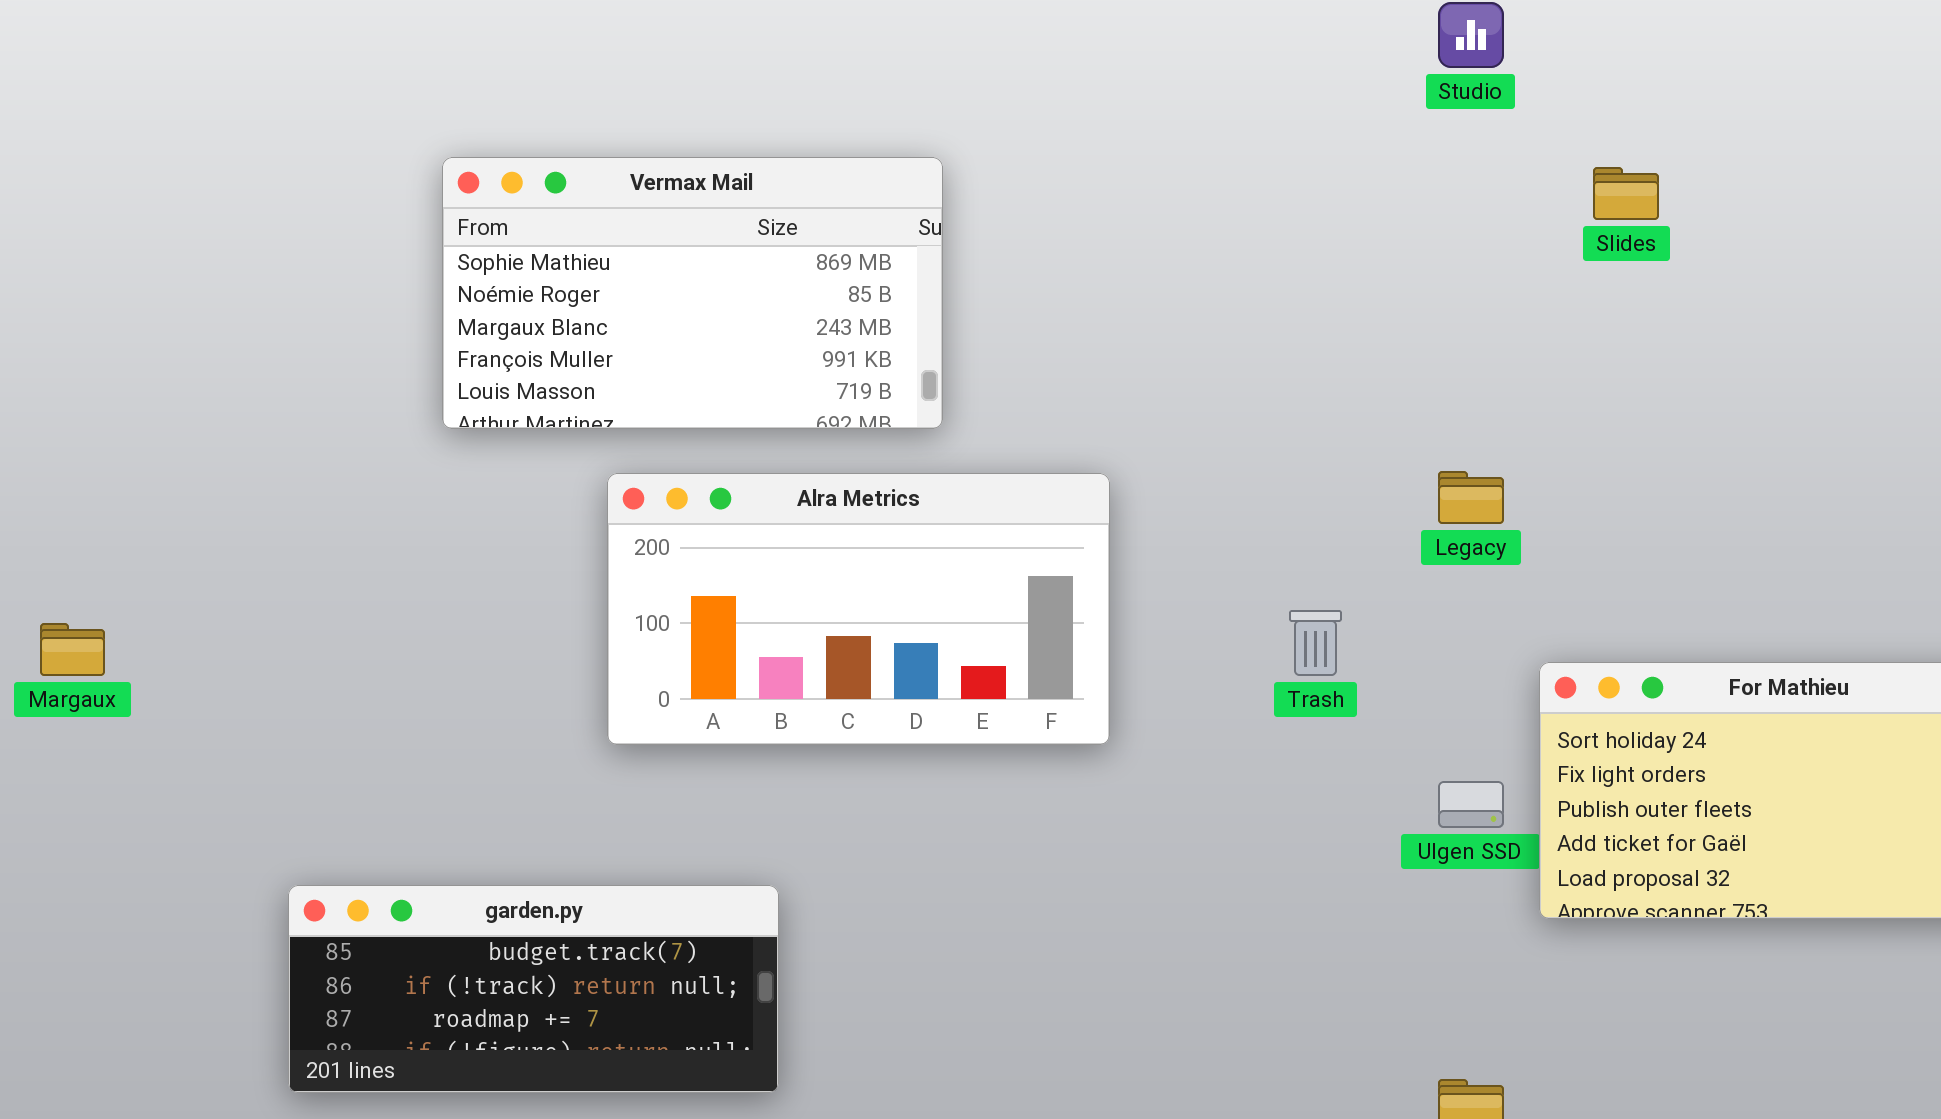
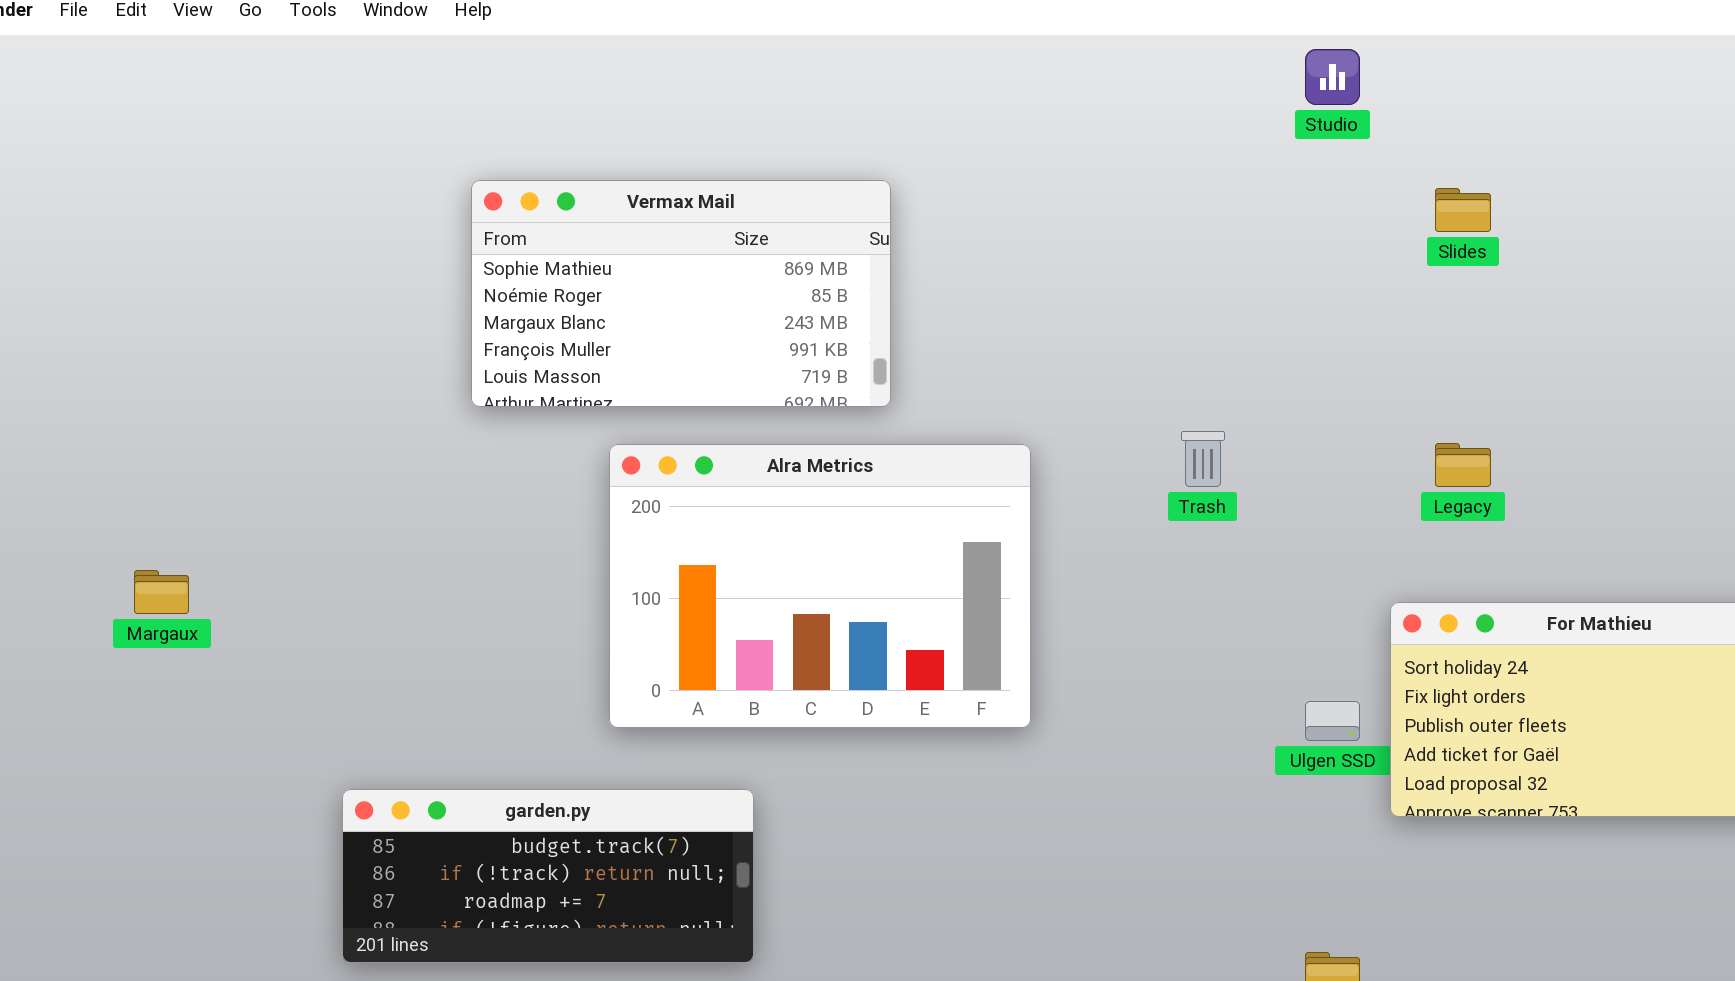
Legacy: [1438,471,1504,524] -> [1435,443,1491,487], moved
Alra Metrics: [607,473,1110,745] -> [609,444,1031,728], resized
Trash: [1289,610,1342,676] -> [1181,431,1225,487], moved

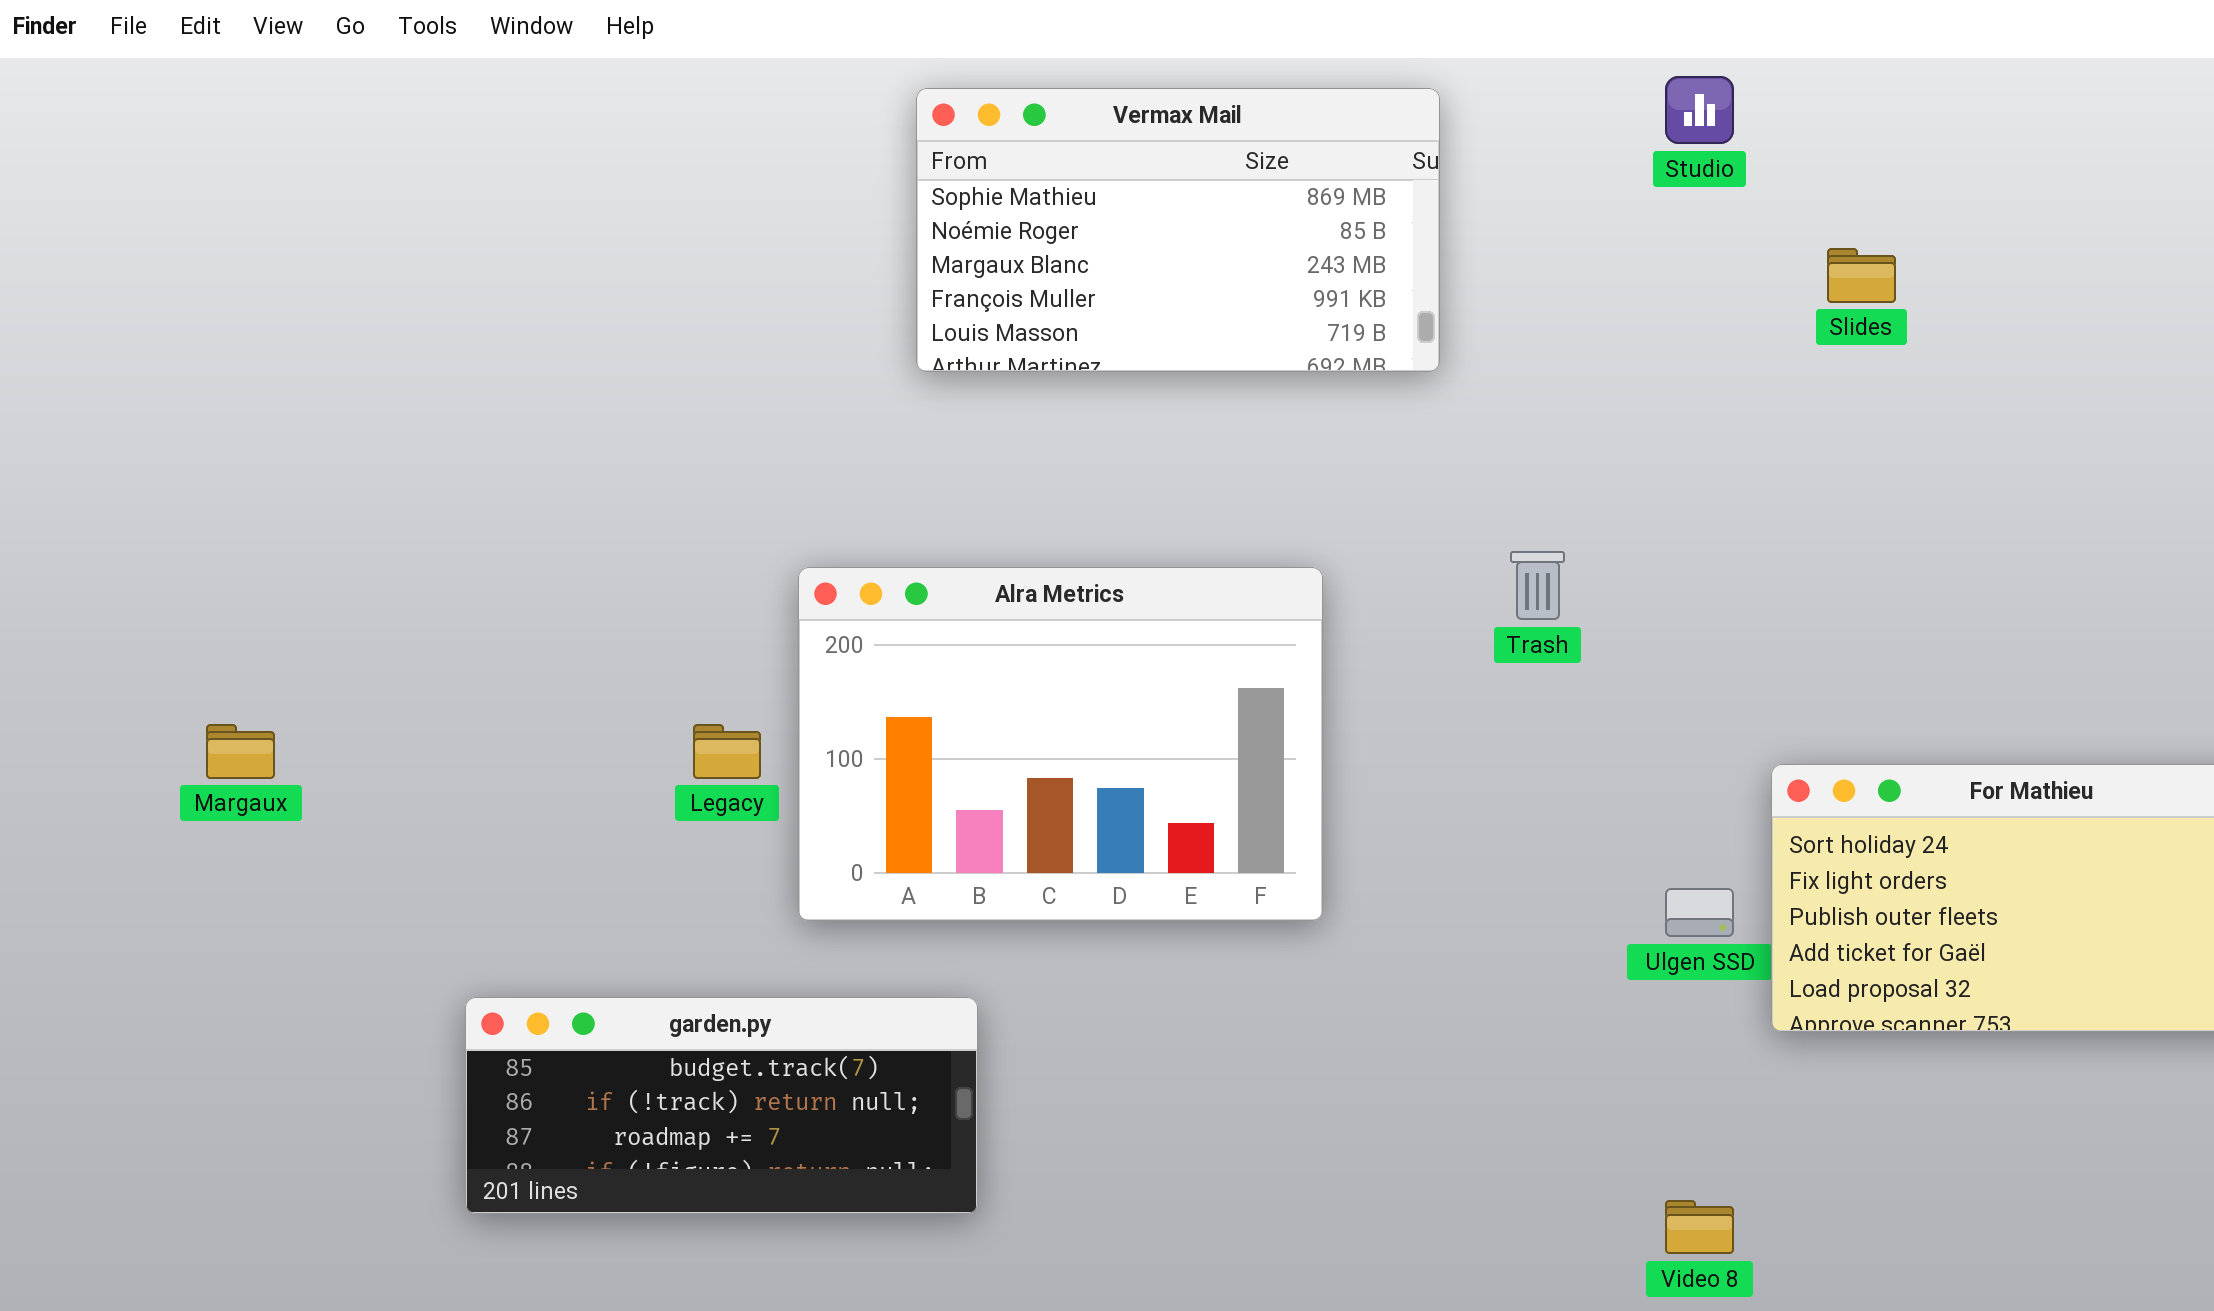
Vermax Mail: [471,180,891,407] -> [916,88,1440,372], moved
Legacy: [1435,443,1491,487] -> [693,724,761,779], moved

